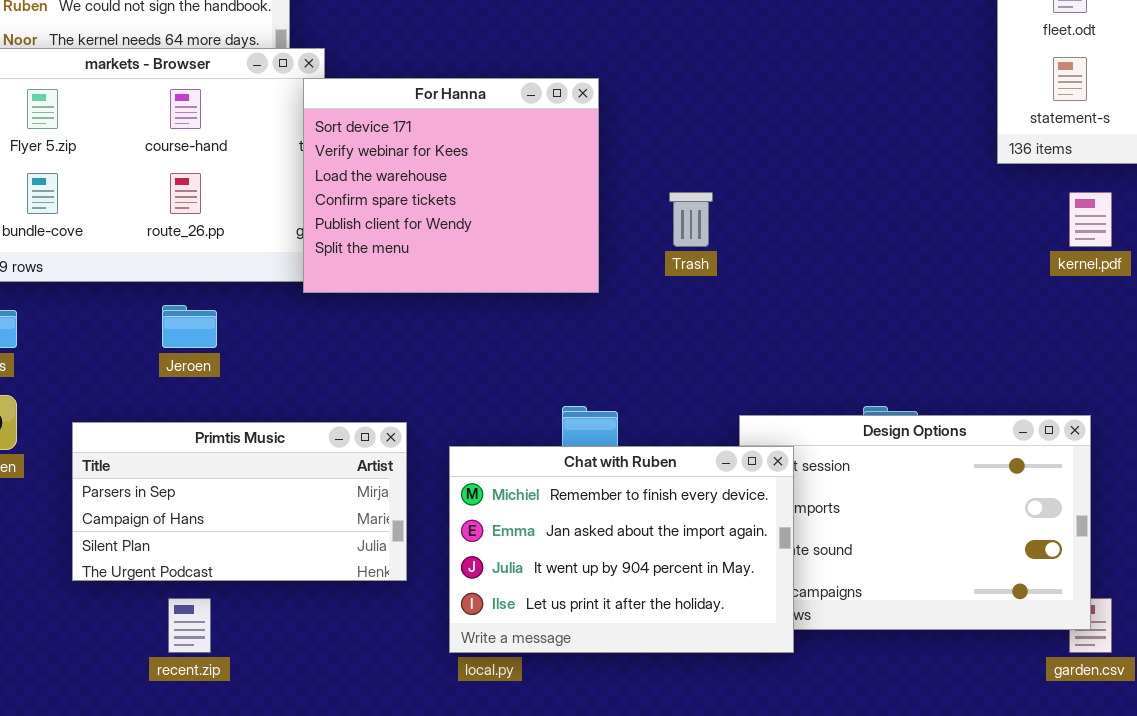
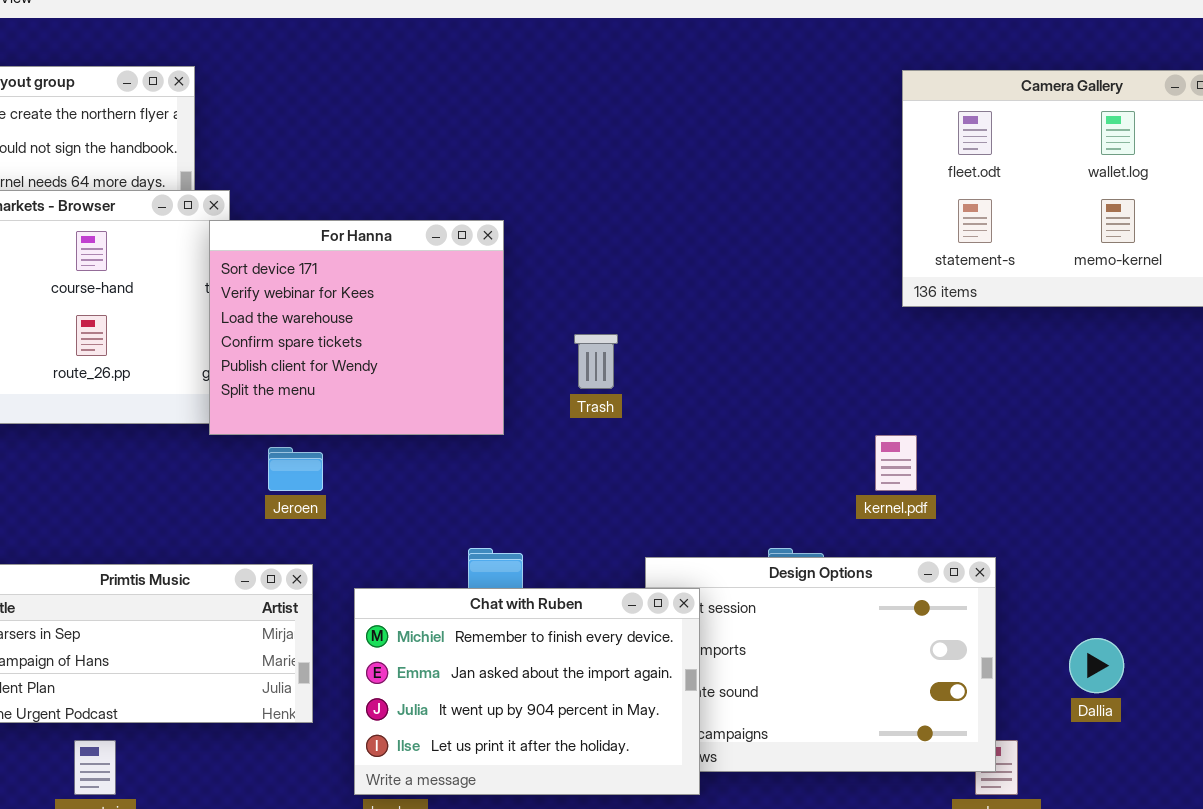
kernel.pdf: [1069,192,1112,247] -> [875,435,917,491], moved
Jeroen: [162,305,217,348] -> [268,447,323,491], moved

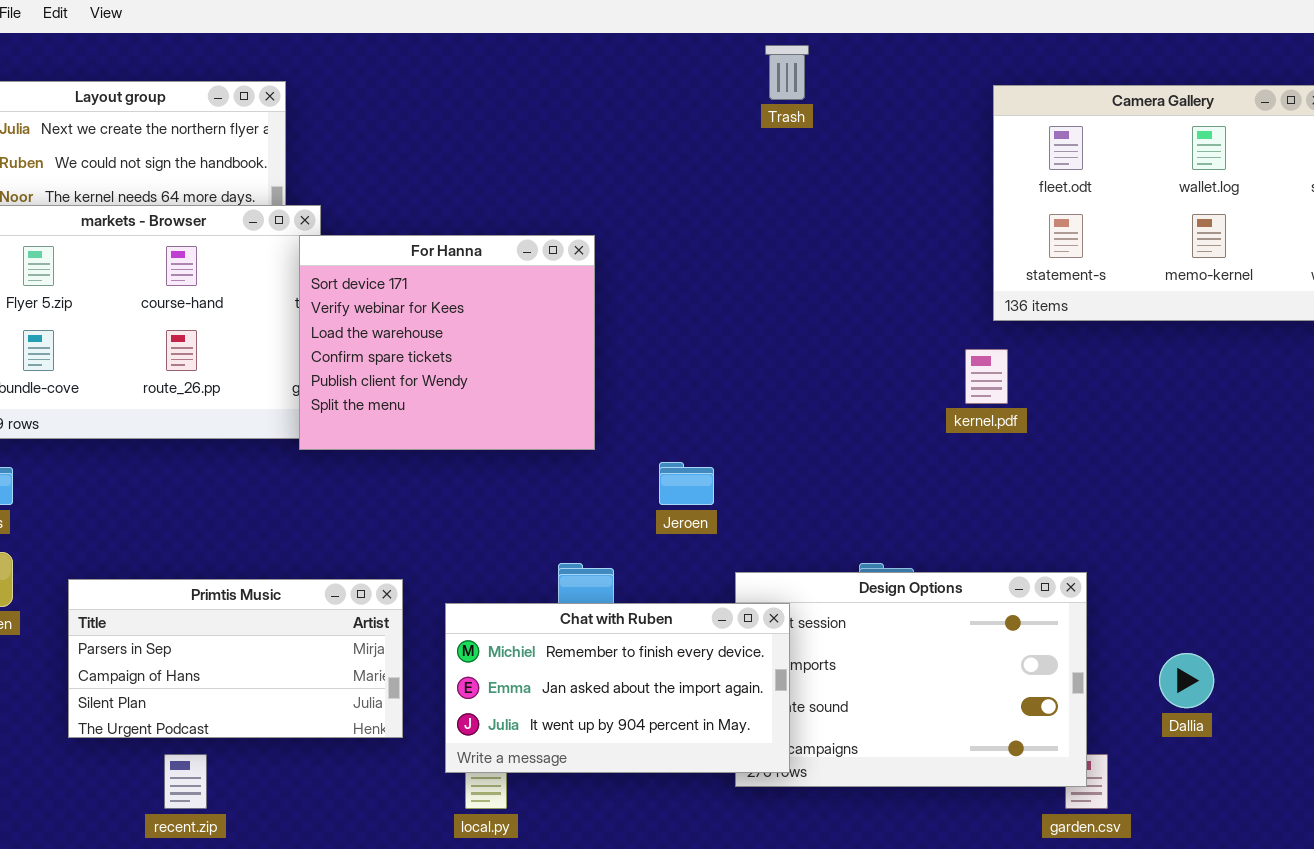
Trash: [574,334,618,389] -> [765,45,809,100], moved
kernel.pdf: [875,435,917,491] -> [965,349,1008,404], moved
Jeroen: [268,447,323,491] -> [659,462,714,505], moved
Chat with Ruben: [354,588,700,795] -> [445,603,790,773], resized

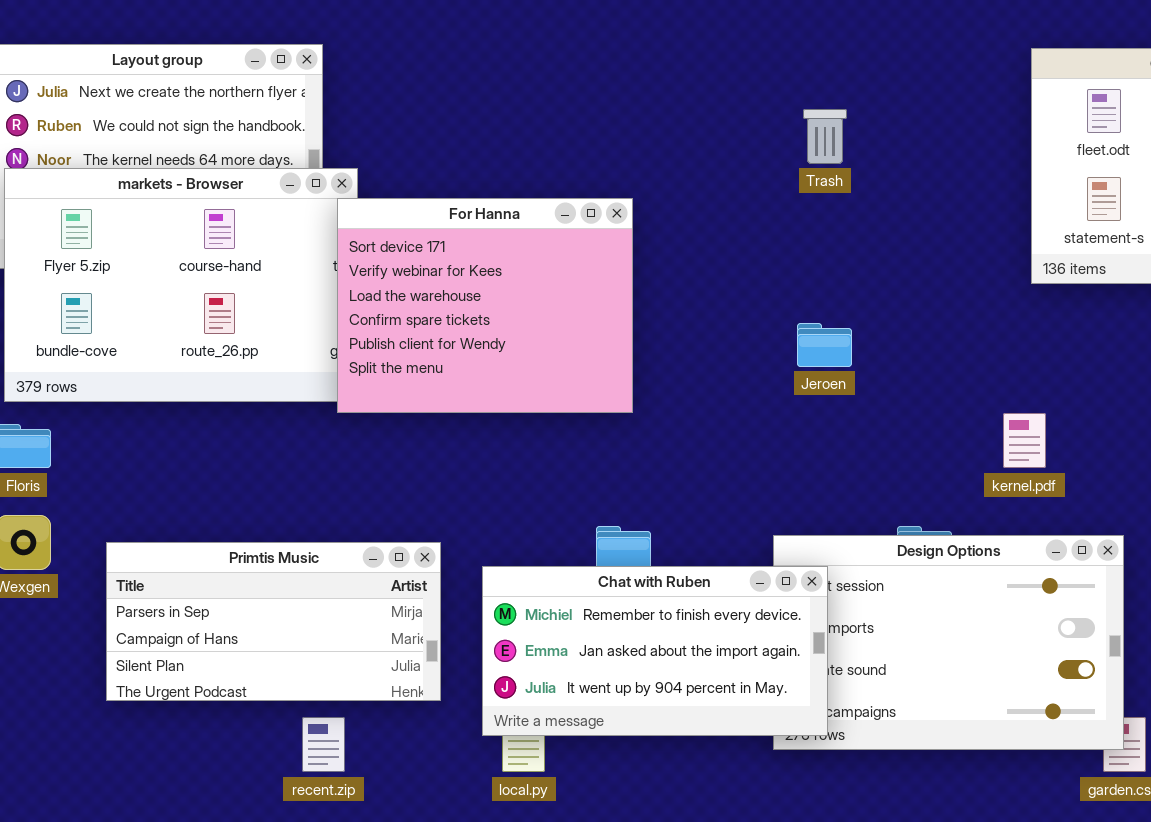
Trash: [765,45,809,100] -> [803,109,847,164], moved
kernel.pdf: [965,349,1008,404] -> [1003,413,1046,468], moved
Jeroen: [659,462,714,505] -> [797,323,852,367], moved
recent.zip: [164,754,207,809] -> [302,717,345,772], moved

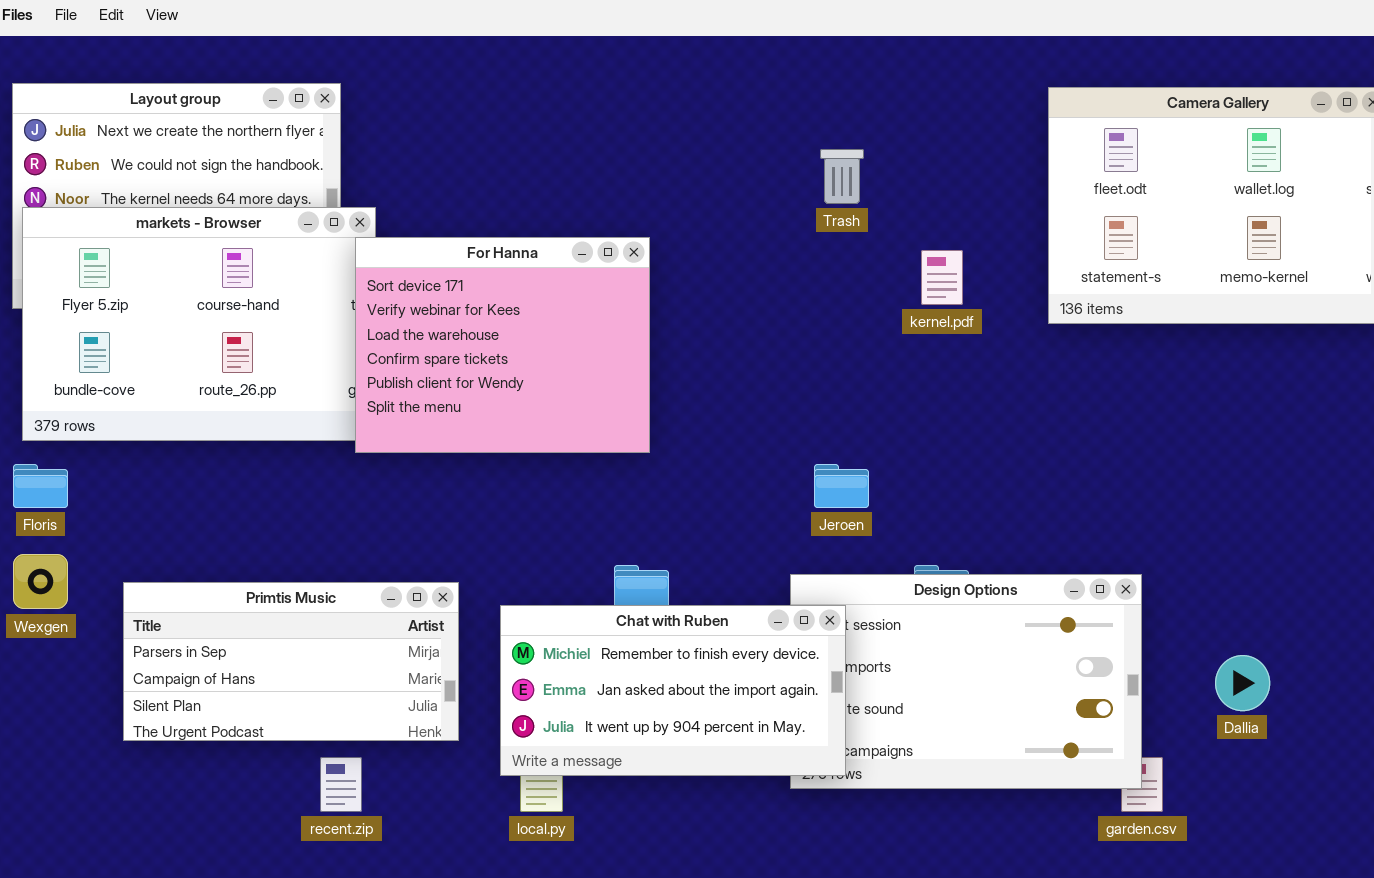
Jeroen: [797,323,852,367] -> [814,464,869,508], moved
kernel.pdf: [1003,413,1046,468] -> [921,250,963,305], moved

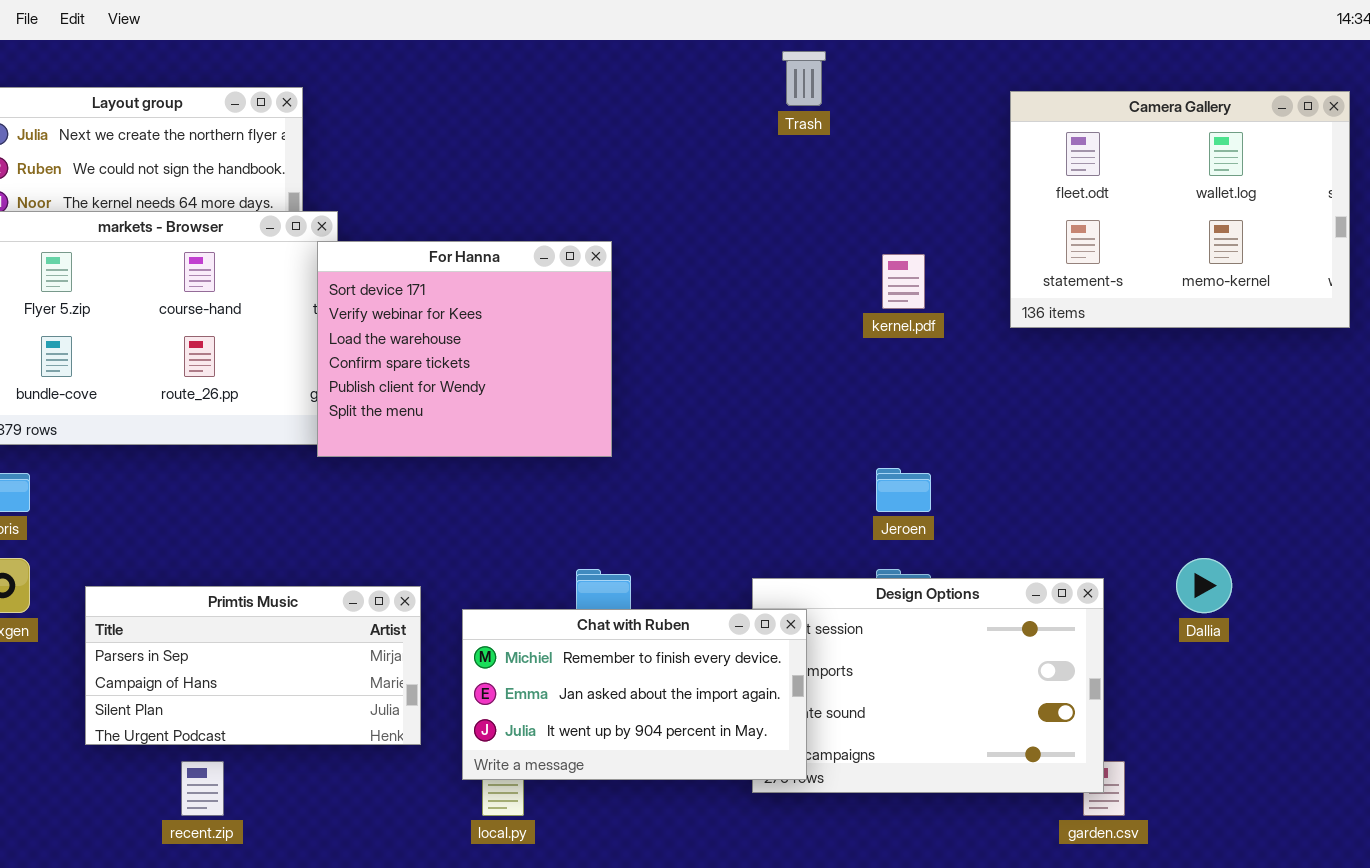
Trash: [820,149,864,204] -> [782,51,826,106], moved
Jeroen: [814,464,869,508] -> [876,468,931,512], moved
Dallia: [1215,655,1270,711] -> [1176,558,1232,613], moved
recent.zip: [320,757,362,812] -> [181,761,224,816], moved

